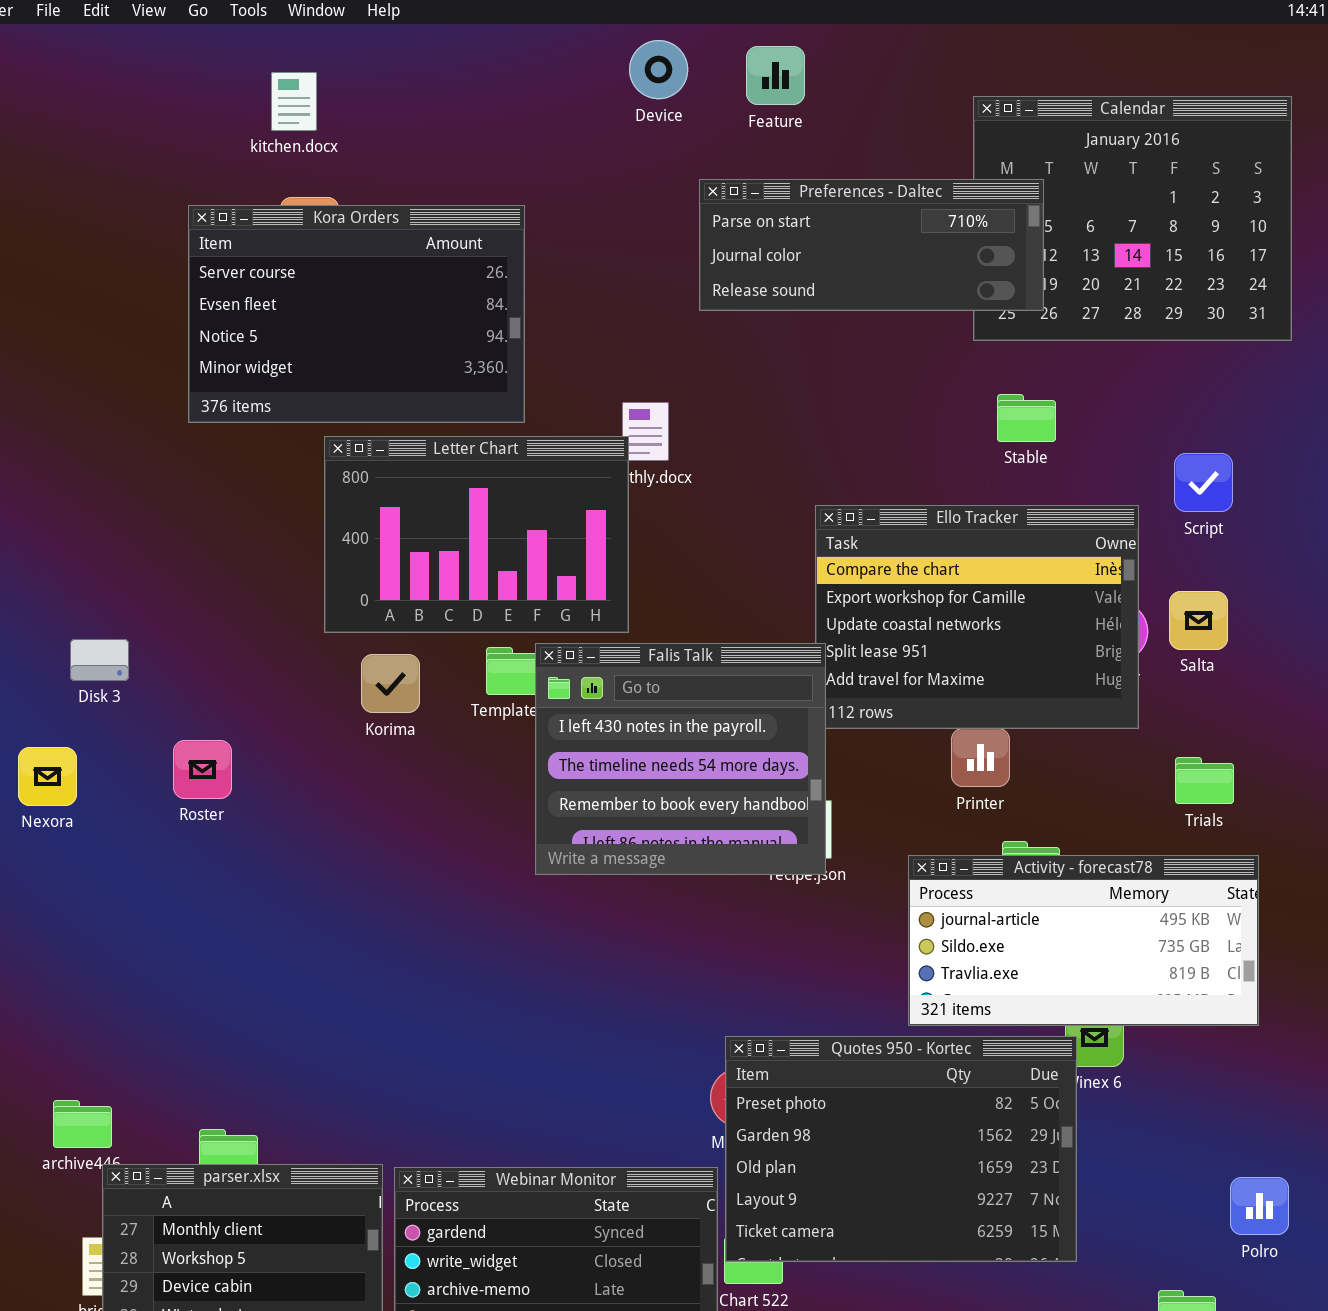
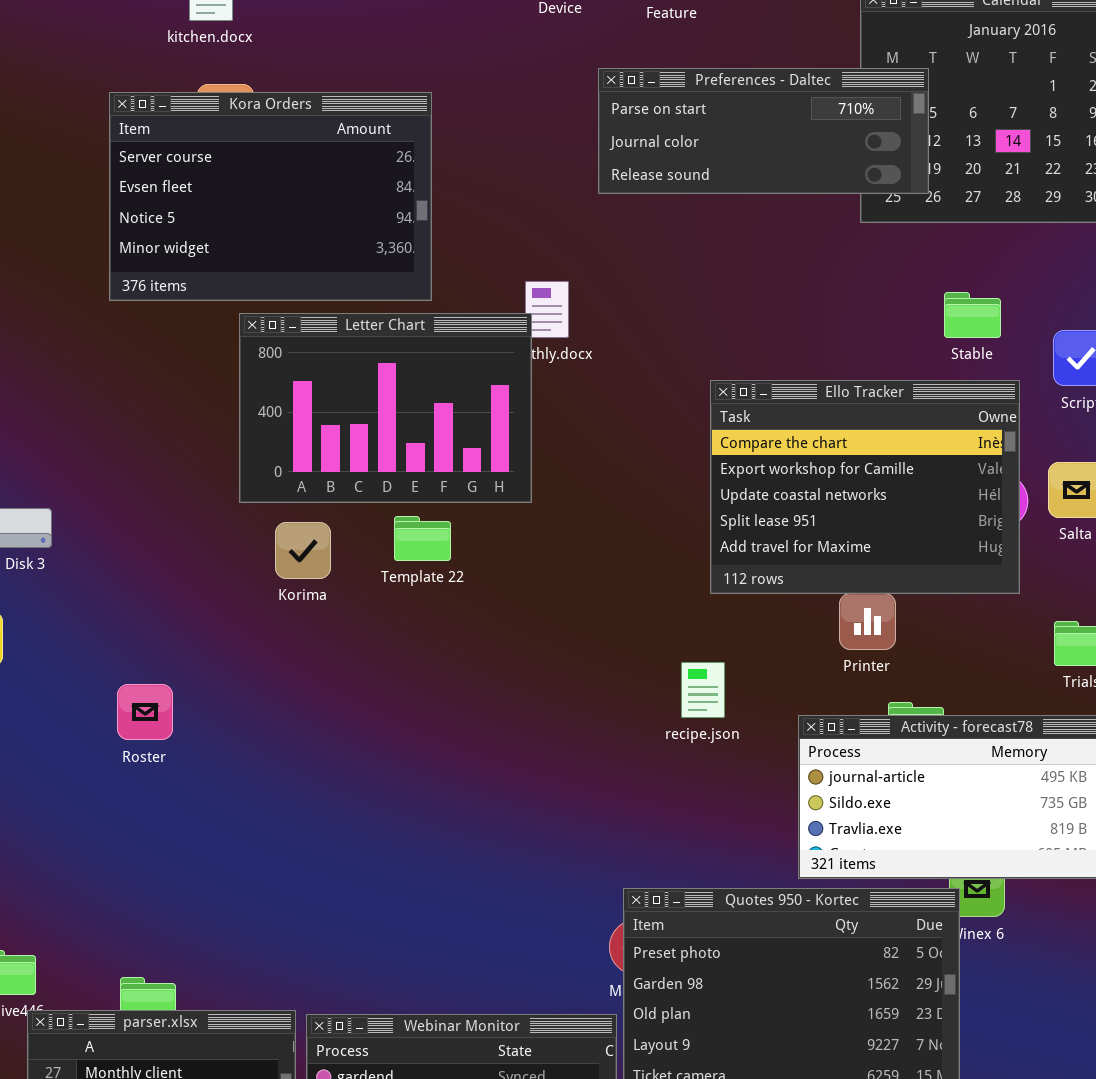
Stable: [997,394,1056,442] -> [944,292,1001,338], moved
Falis Talk: [535,643,826,875] -> none, closed
Roster: [173,740,232,799] -> [117,684,173,740], moved

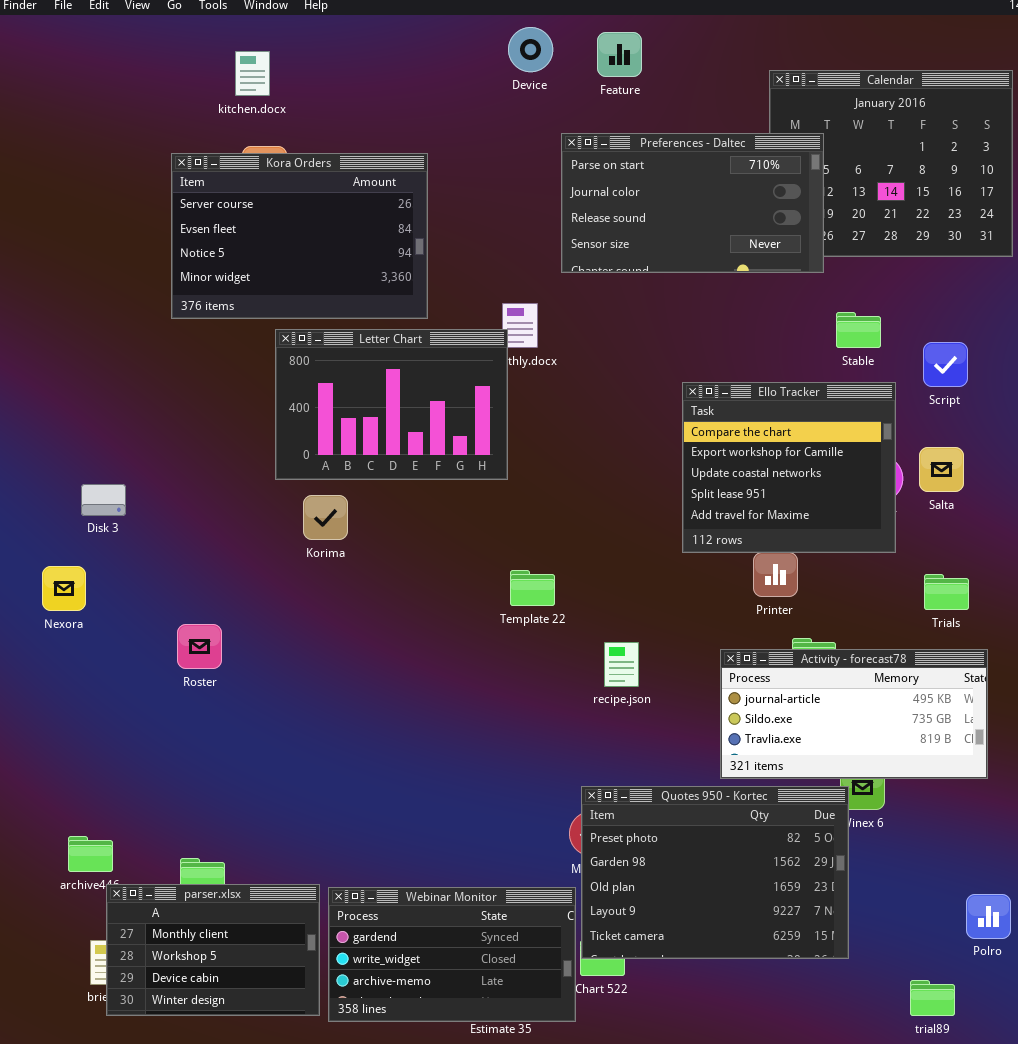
Preferences - Daltec: [598,68,929,194] -> [561,133,824,273], resized
Ello Tracker: [710,380,1020,594] -> [682,382,896,553], resized
Template 22: [394,516,451,561] -> [510,570,555,606], moved
recipe.json: [681,662,725,718] -> [604,642,639,687], moved

